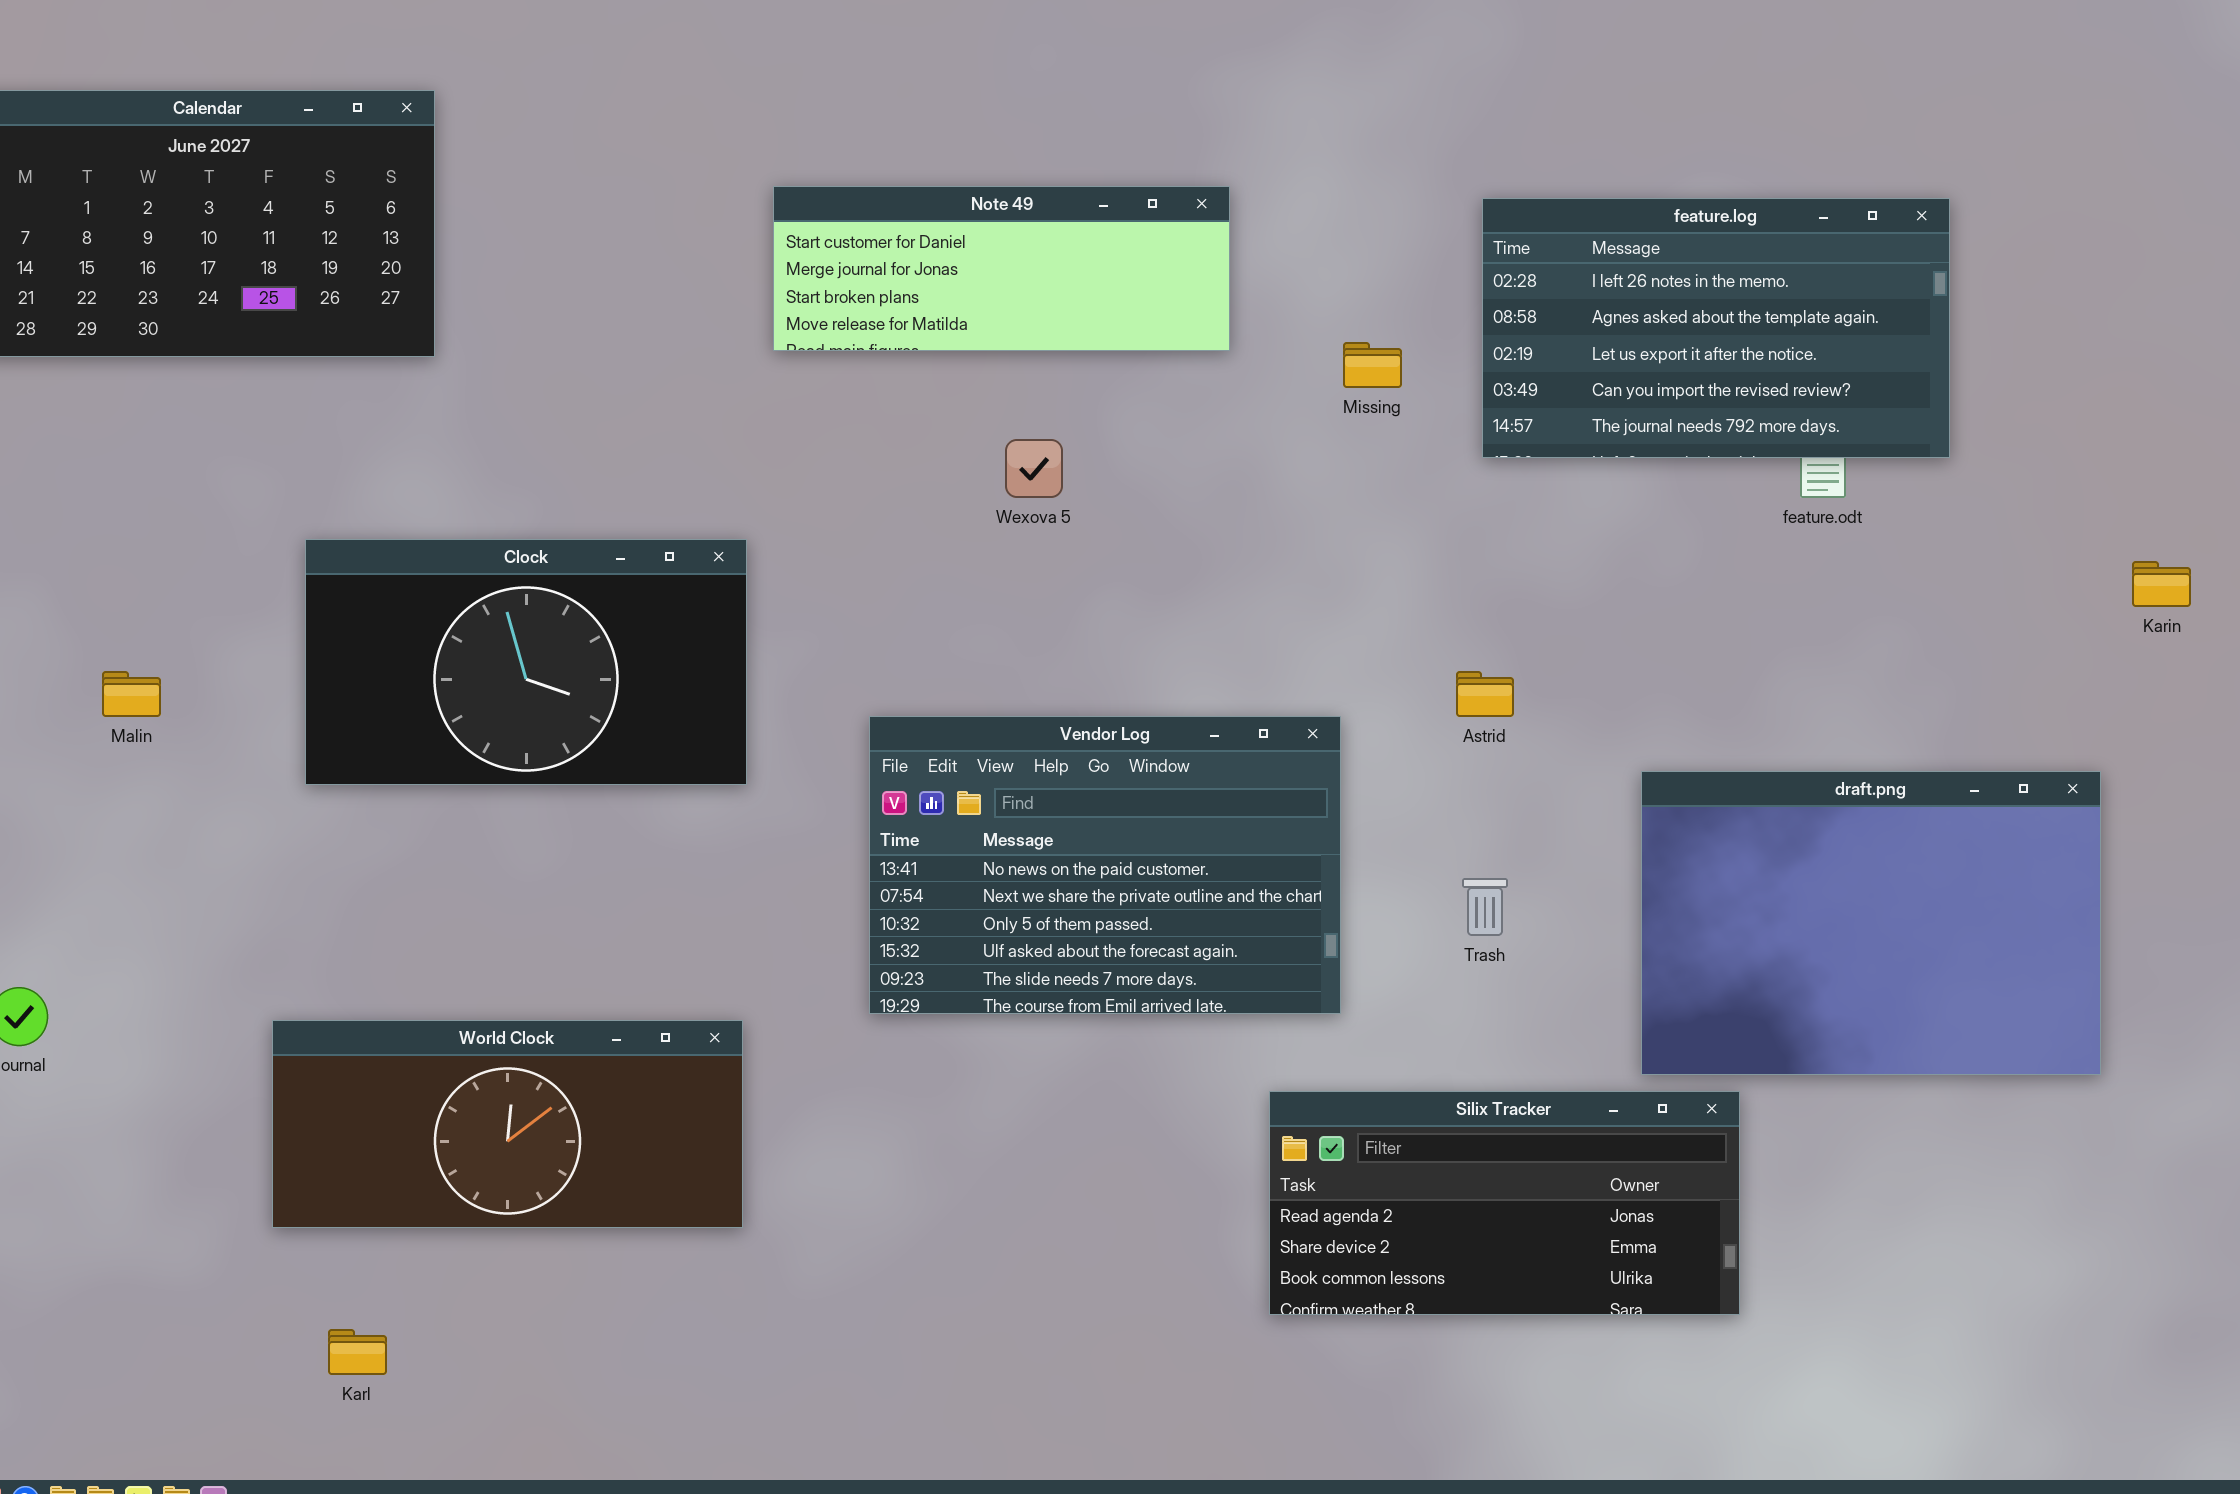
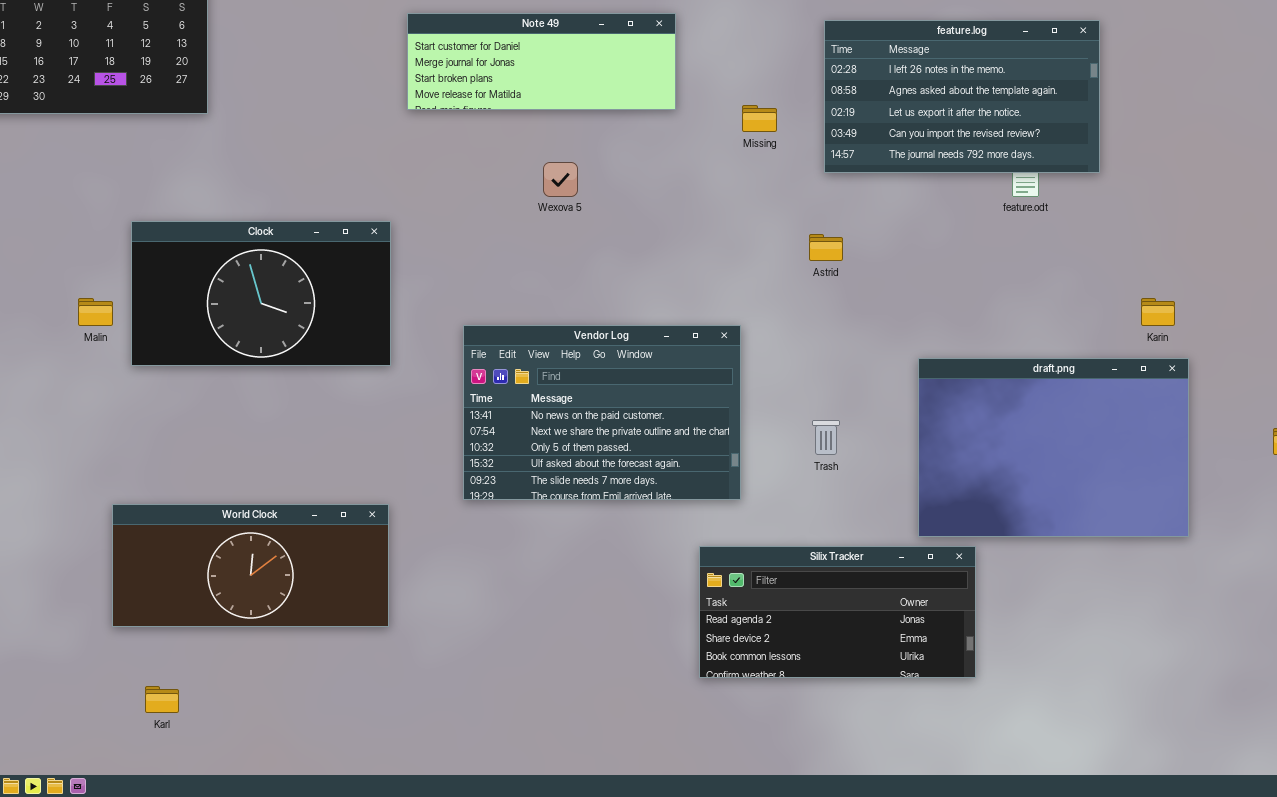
Karin: [2132,561,2191,607] -> [1141,298,1175,326], moved
Malin: [102,671,161,717] -> [78,298,113,326], moved
Astrid: [1456,671,1514,717] -> [809,234,843,261], moved

